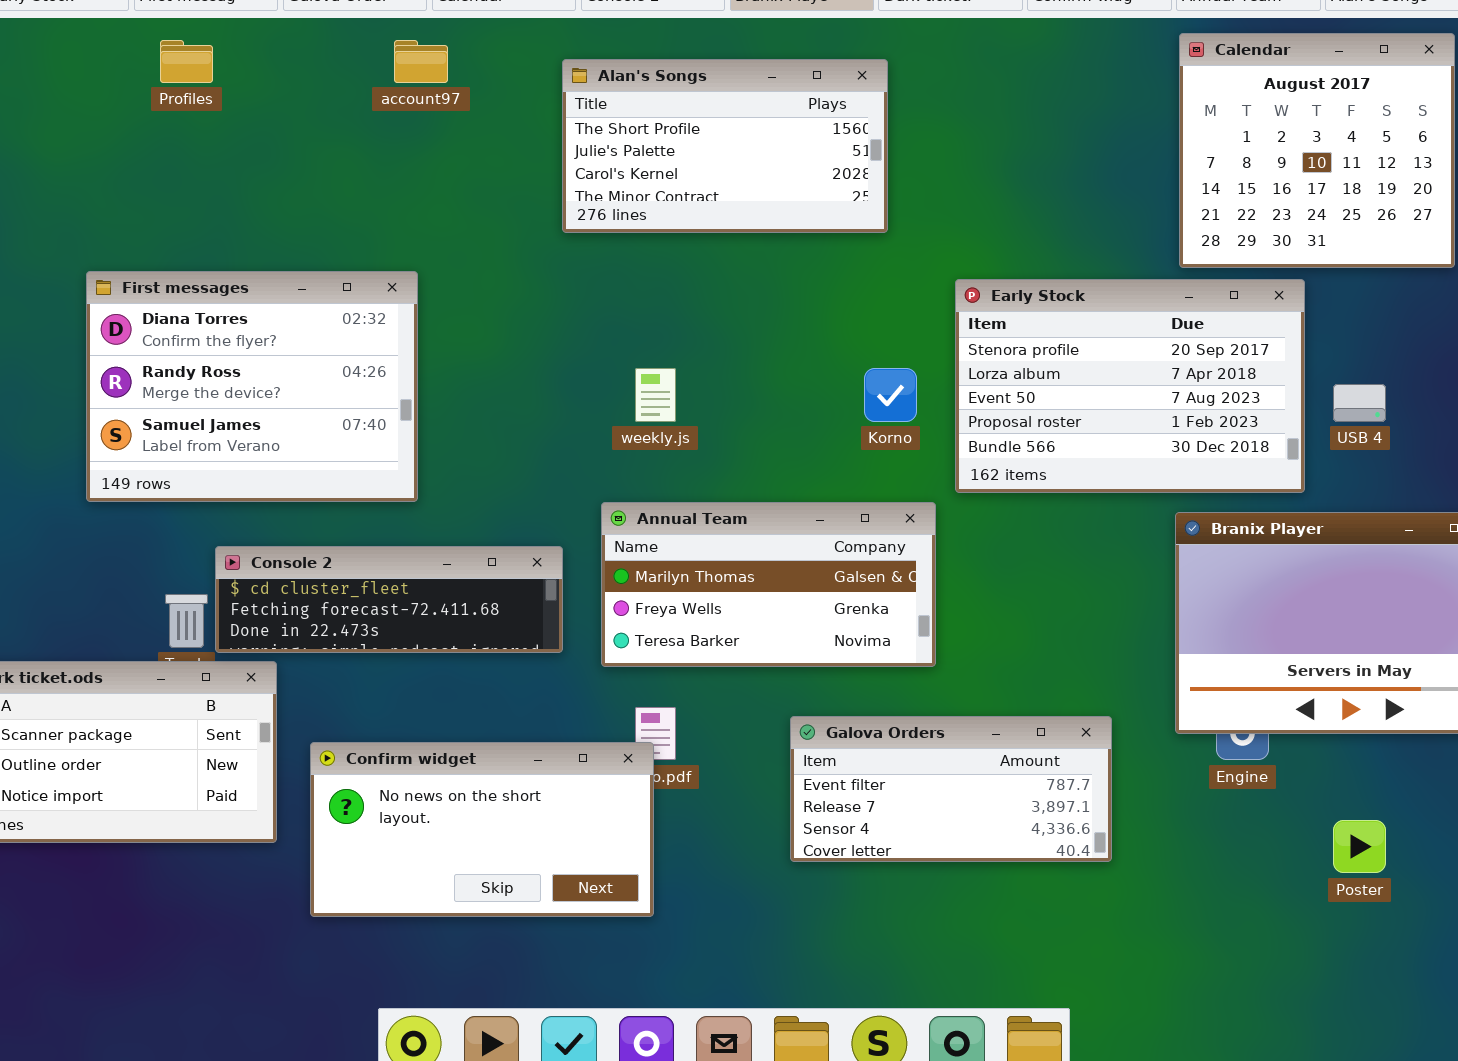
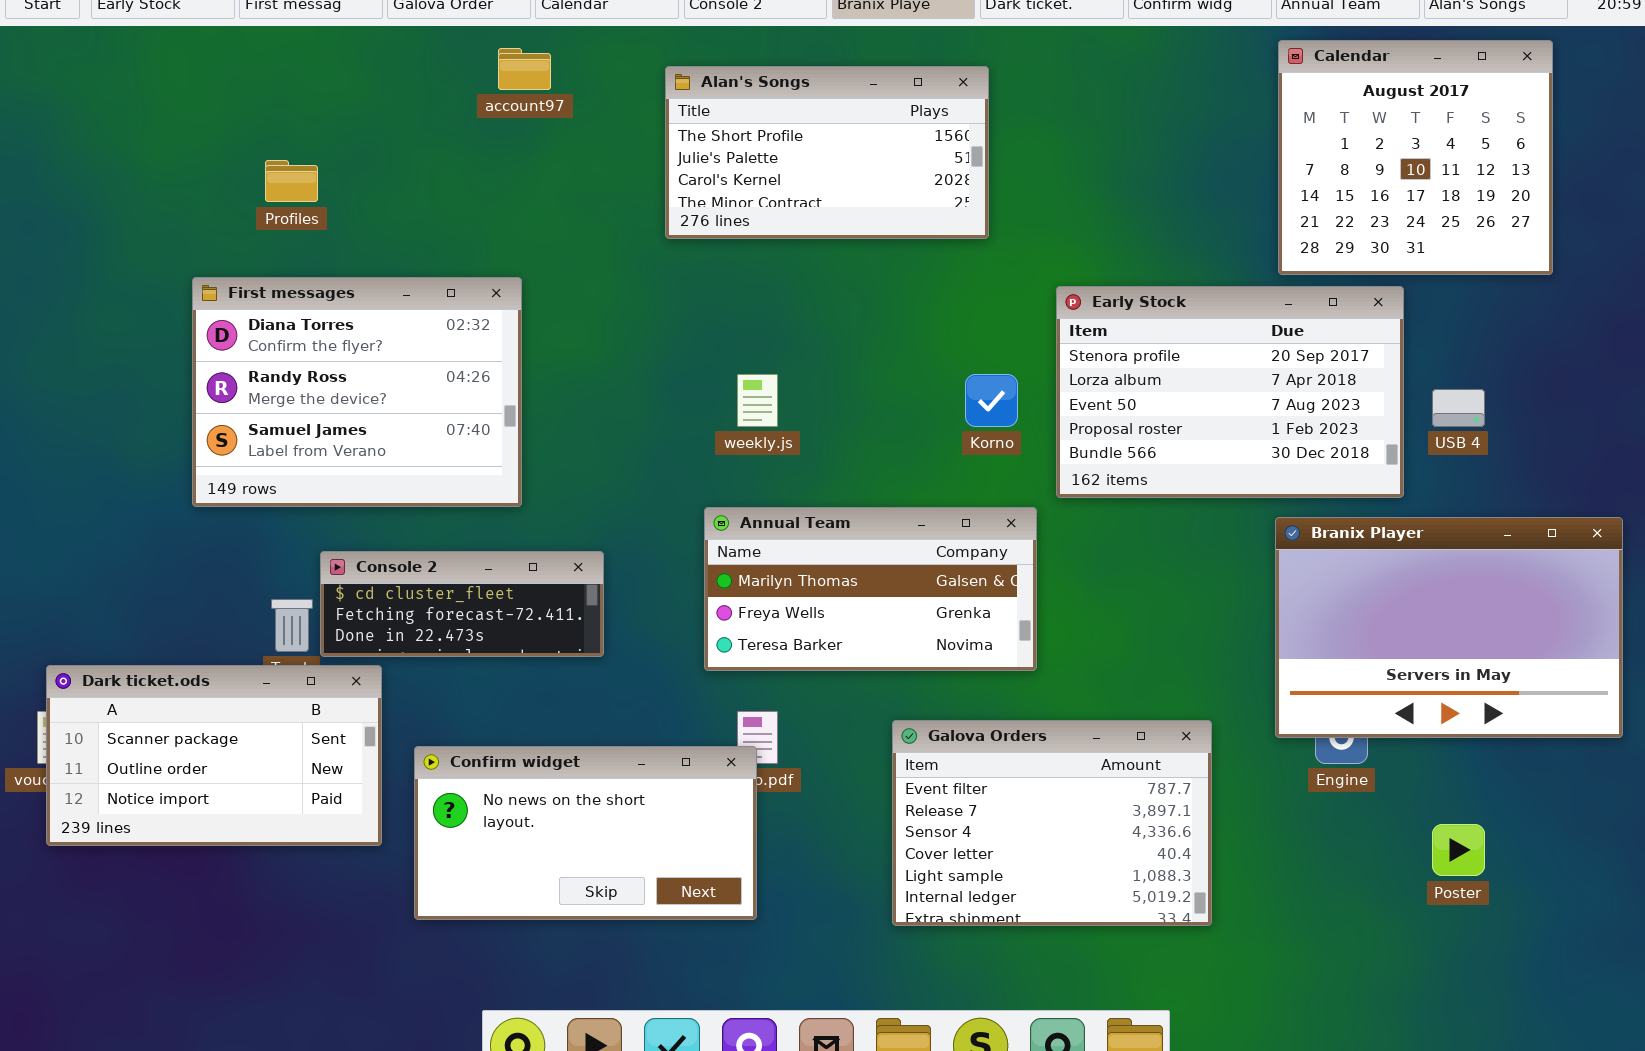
Profiles: [160,40,213,83] -> [265,160,318,202], moved
Console 2: [215,546,563,653] -> [320,551,604,657], resized
Galova Orders: [790,716,1112,862] -> [892,720,1212,926], resized

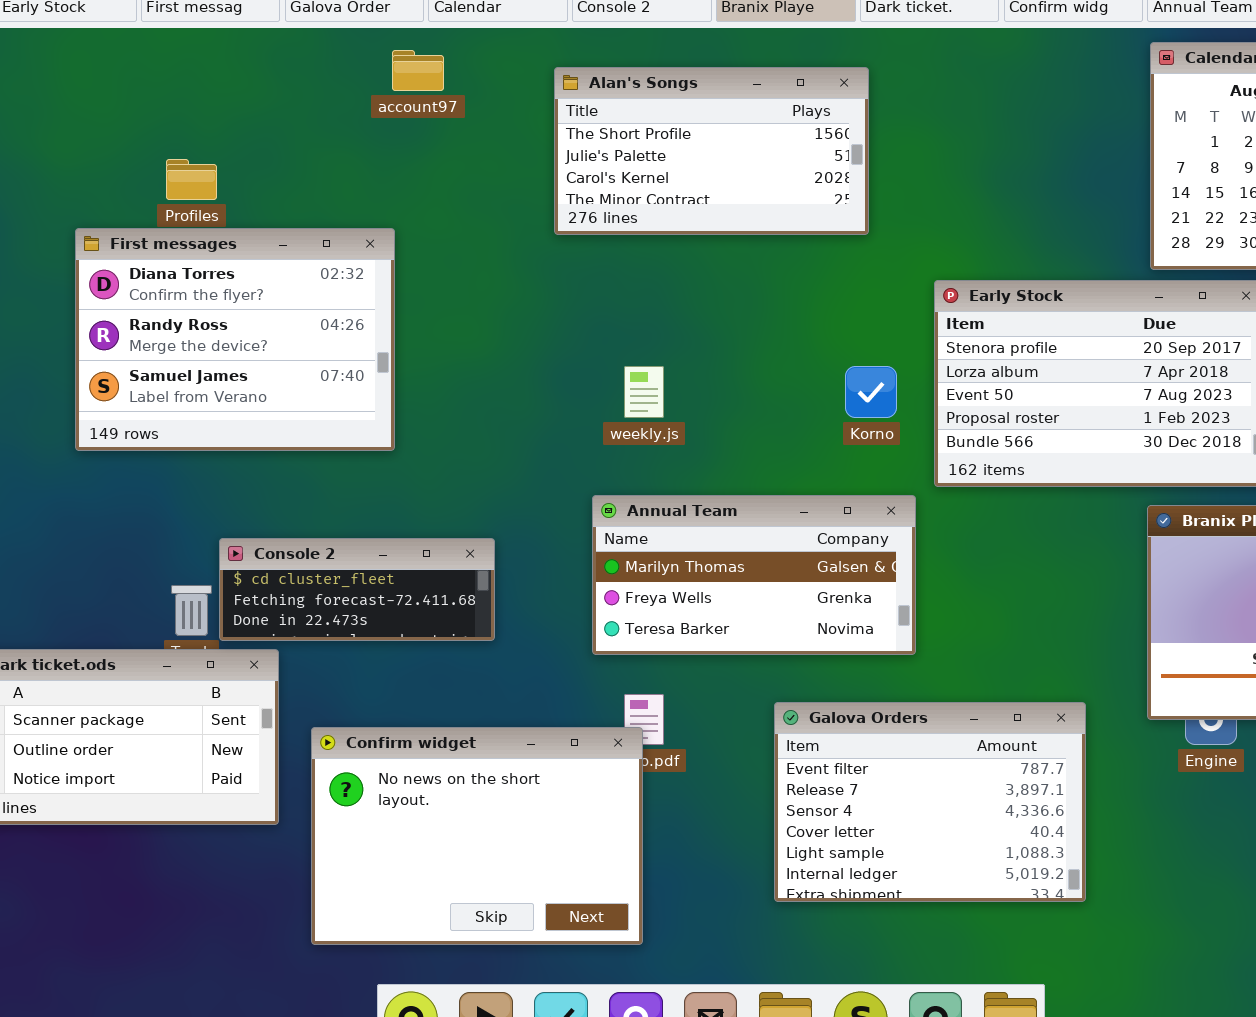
First messages: [192,277,522,507] -> [75,228,395,451], moved
Confirm widget: [414,746,757,920] -> [311,727,643,945], resized

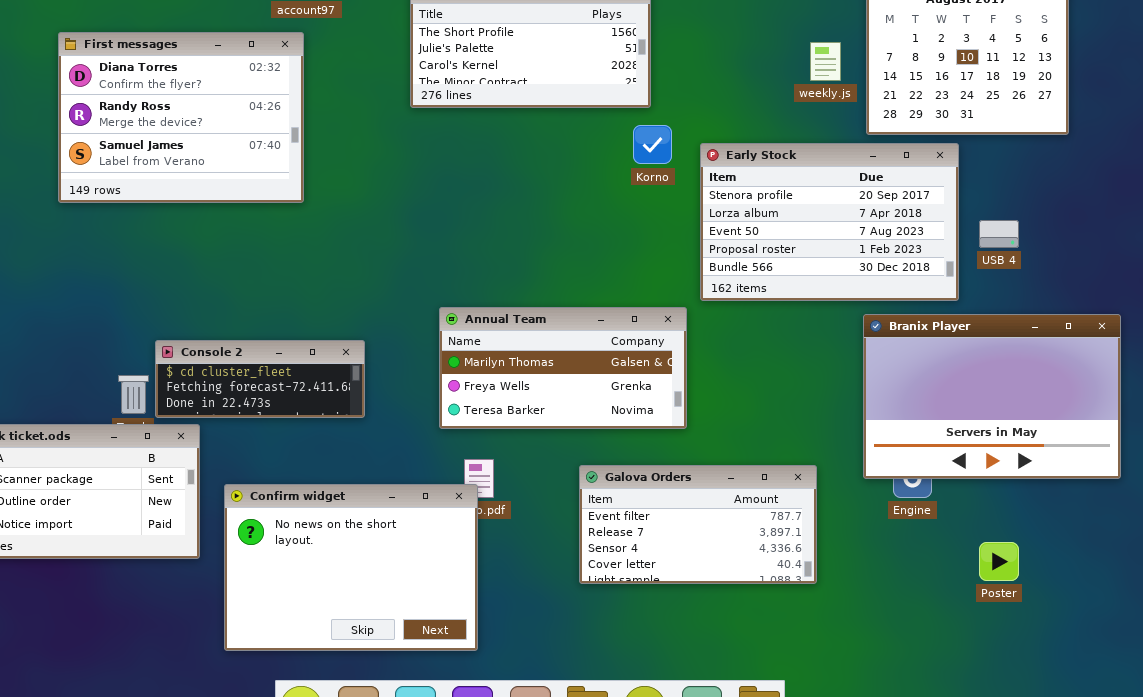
First messages: [75,228,395,451] -> [58,32,304,203], moved
weekly.js: [624,366,664,418] -> [810,42,841,81], moved
Korno: [845,366,897,418] -> [633,125,672,164], moved
Galova Orders: [774,702,1086,902] -> [579,465,817,584], resized

